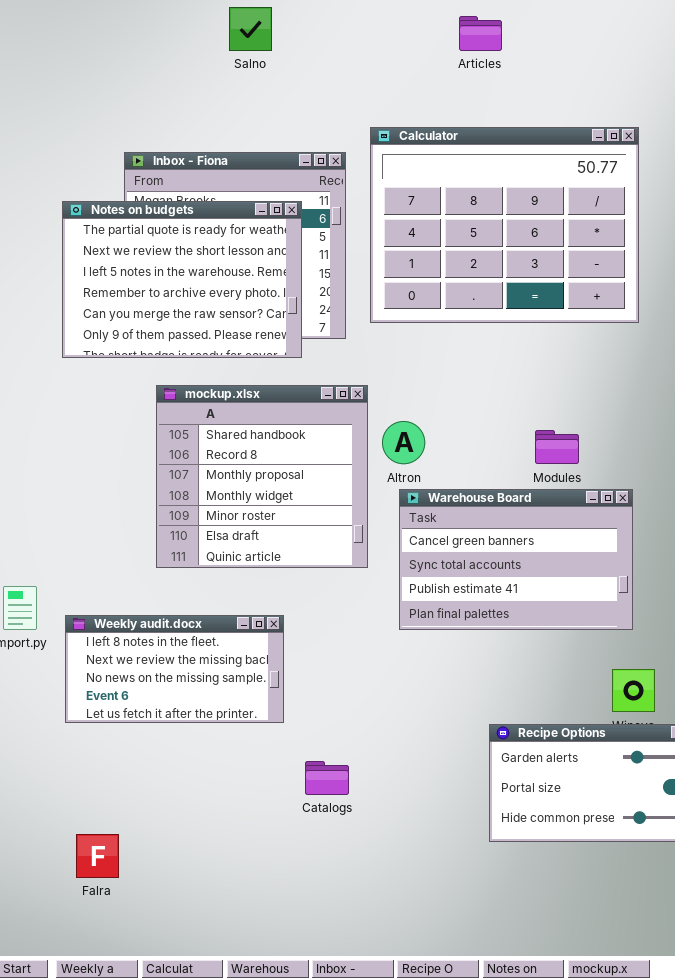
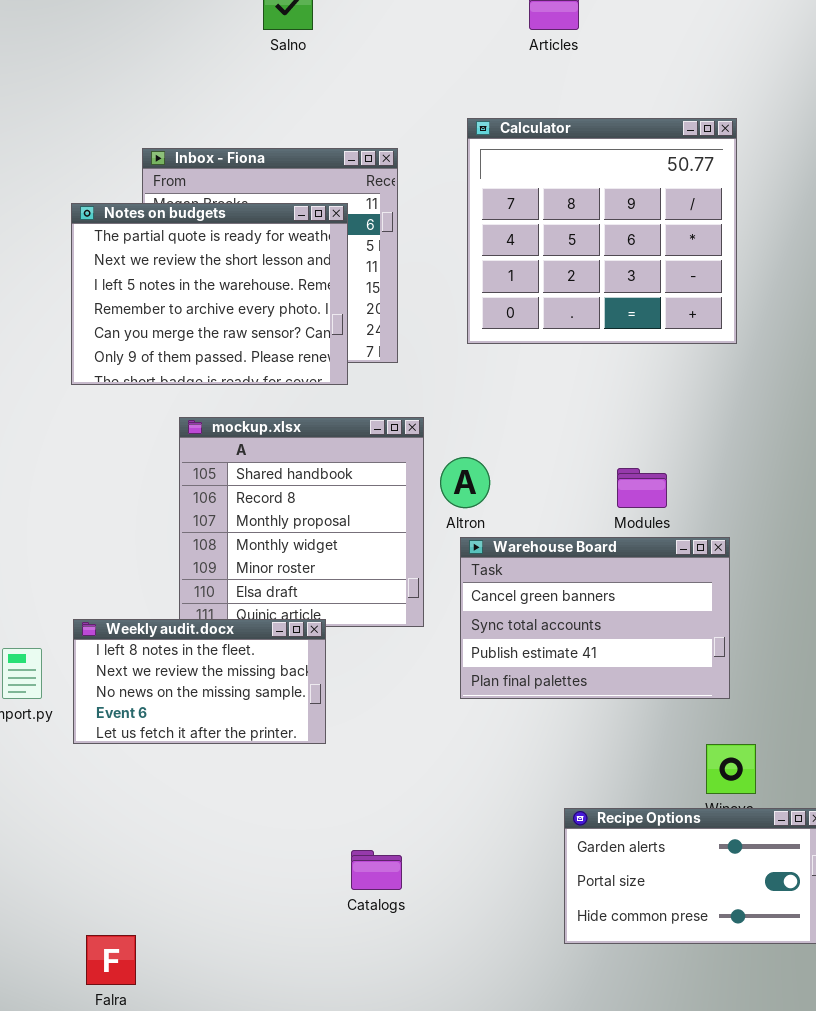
Calculator: [370,127,639,323] -> [467,118,737,344], resized
Weekly audit.docx: [65,615,284,723] -> [73,619,326,744], moved

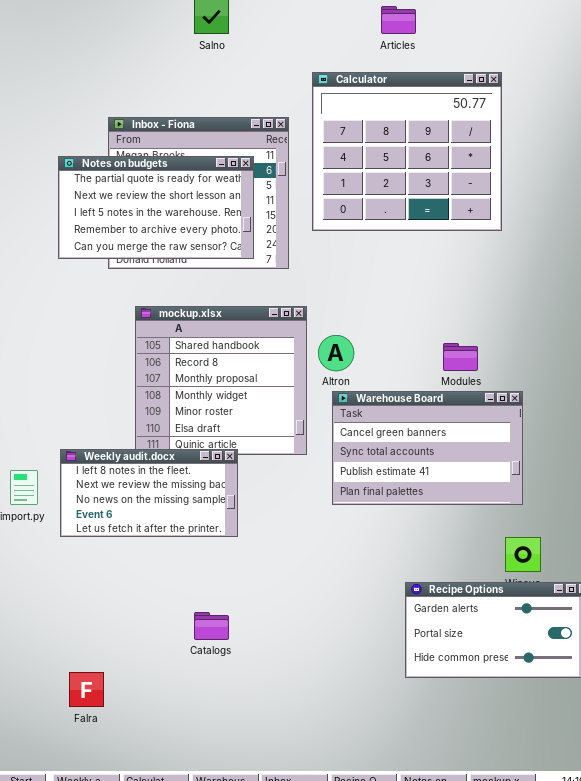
Calculator: [467,118,737,344] -> [312,72,502,231], moved
Notes on budgets: [71,203,348,385] -> [58,156,254,259], resized
Catalogs: [351,850,402,890] -> [194,612,229,640], moved

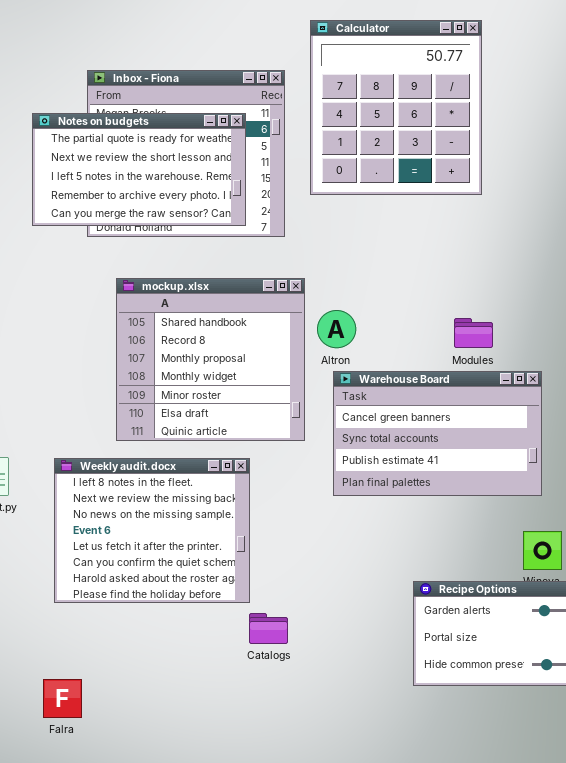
Calculator: [312,72,502,231] -> [310,20,482,195], resized
Weekly audit.docx: [60,449,238,537] -> [54,458,250,603], moved, resized
Catalogs: [194,612,229,640] -> [249,613,288,644], moved

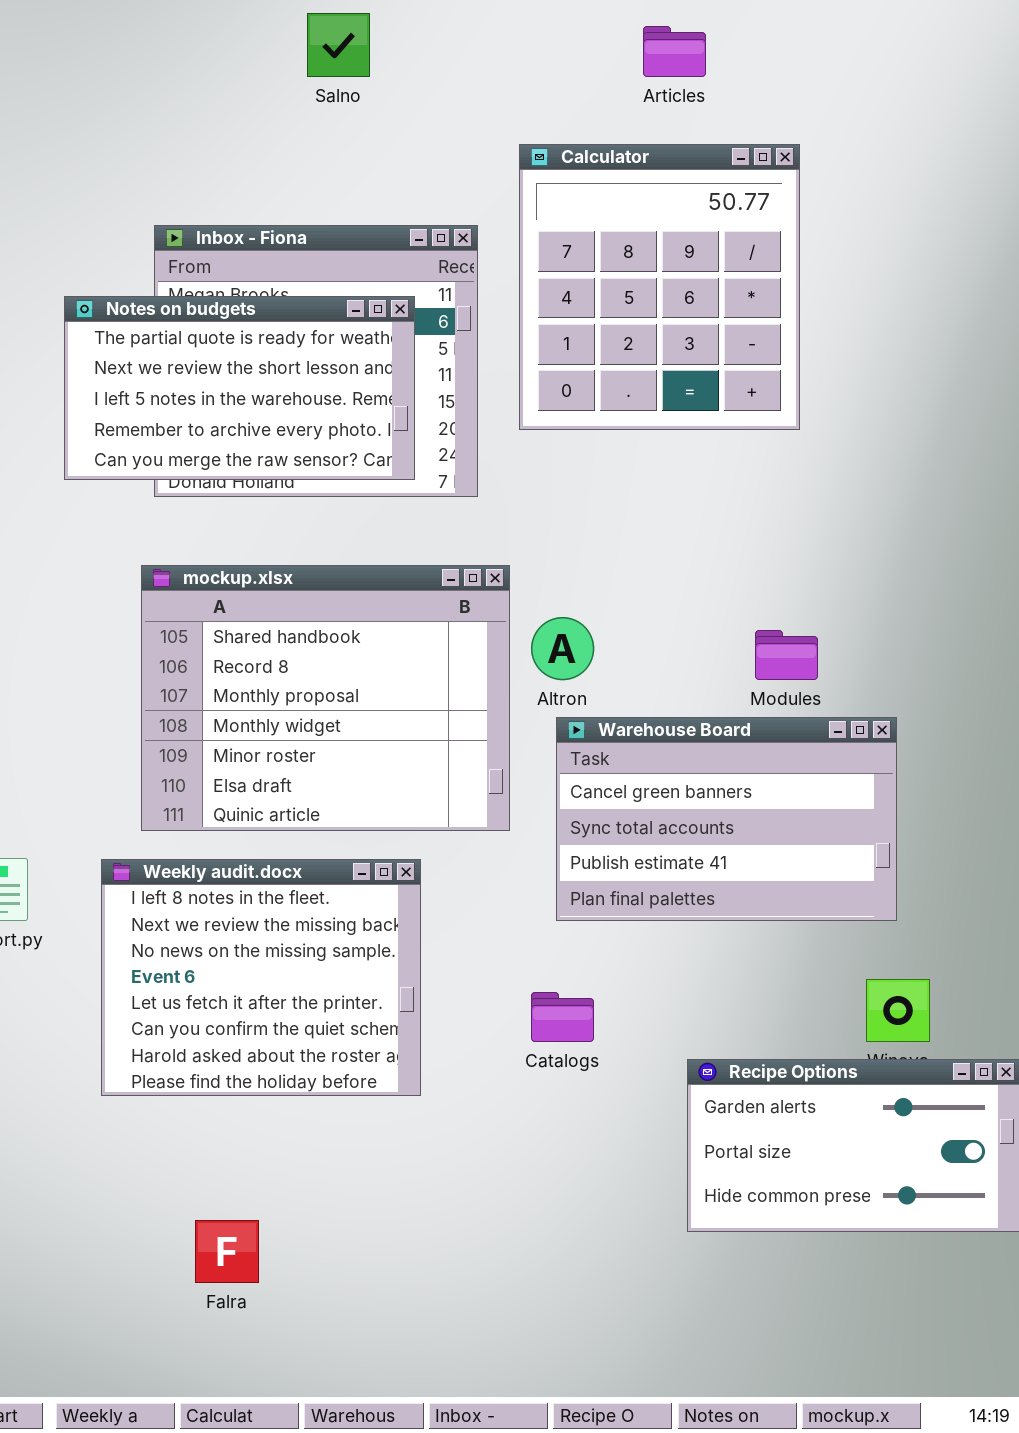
mockup.xlsx: [116,278,305,441] -> [141,565,510,831], resized
Catalogs: [249,613,288,644] -> [531,992,594,1042], moved
Falra: [43,679,82,718] -> [195,1220,259,1283], moved

